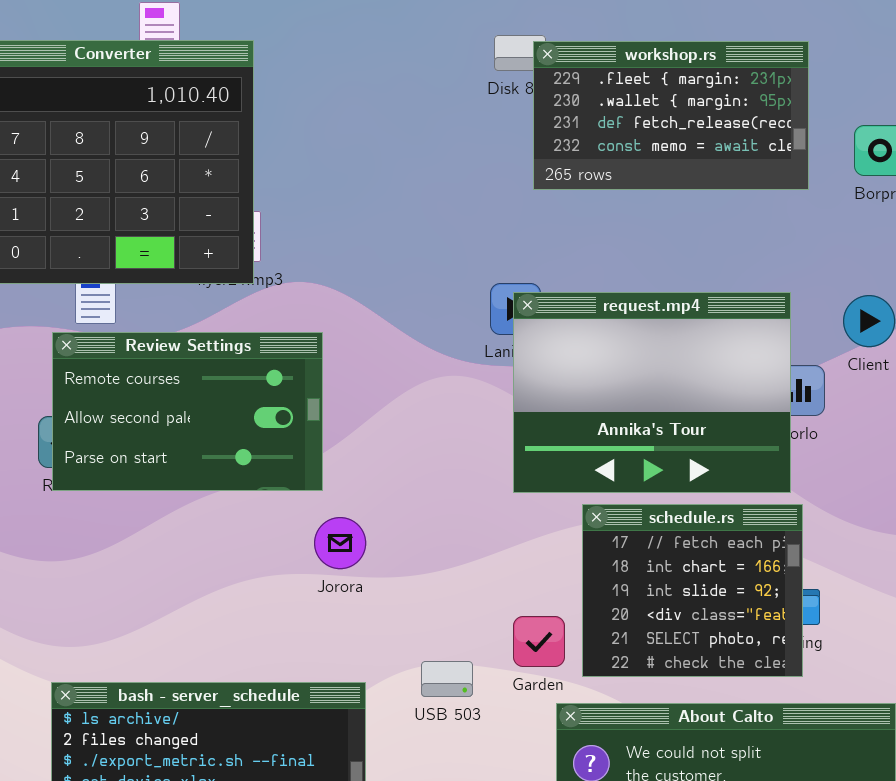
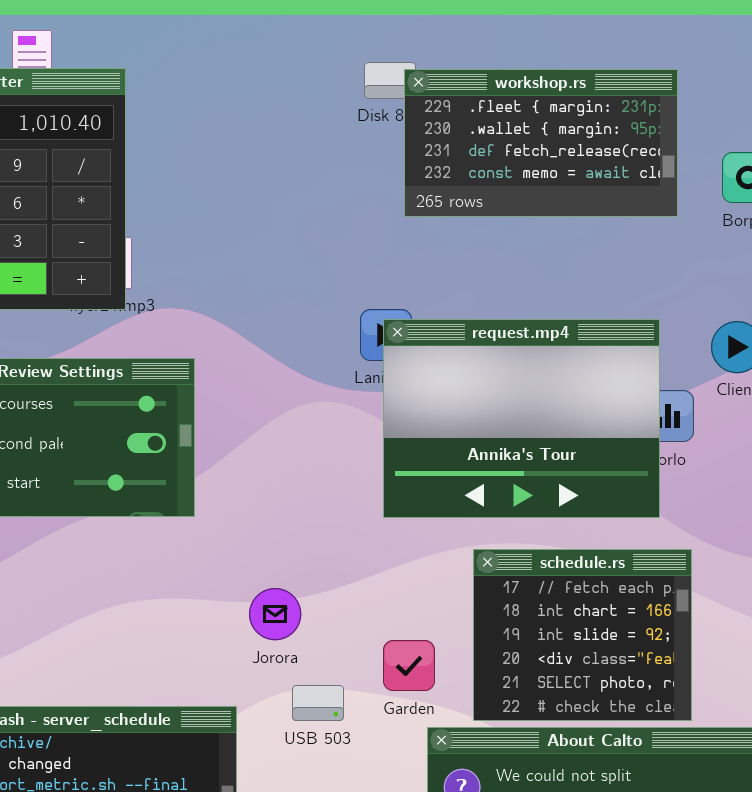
schedule.rs: [582,504,803,677] -> [473,549,692,721], moved
Jorora: [314,517,366,569] -> [249,588,301,640], moved

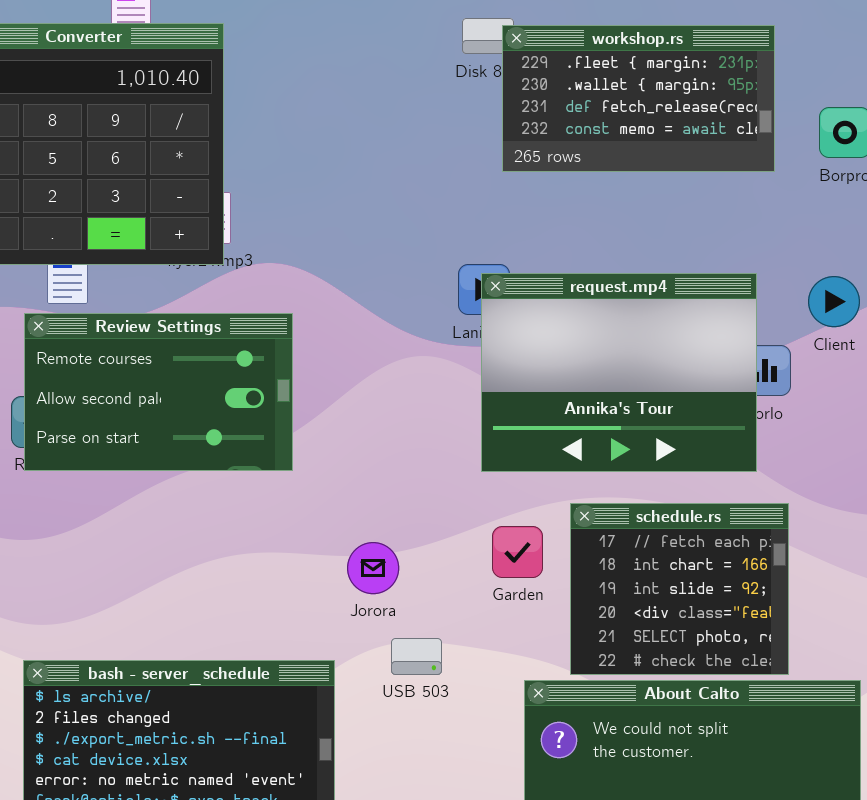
Garden: [383,640,435,691] -> [492,526,543,578], moved

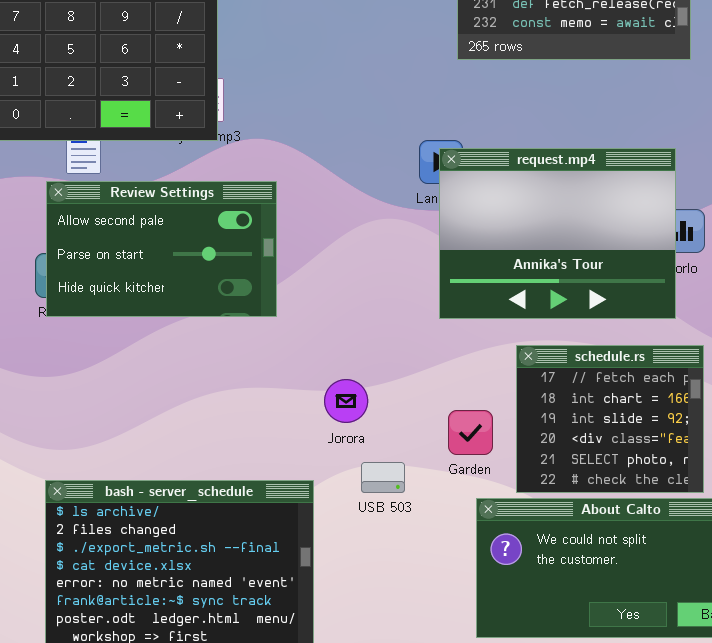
Review Settings: [24,313,293,471] -> [46,181,277,317], scrolled down 1 row
Garden: [492,526,543,578] -> [448,410,493,455], moved

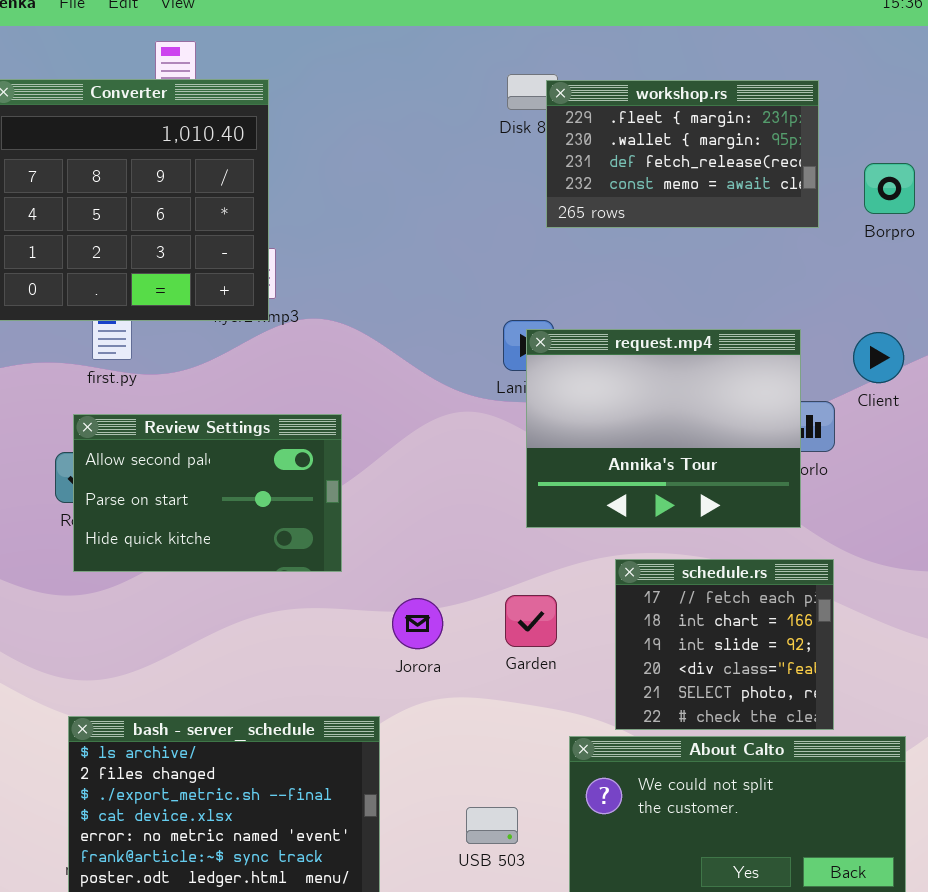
Review Settings: [46,181,277,317] -> [73,414,342,572], moved
Garden: [448,410,493,455] -> [505,595,557,647], moved
USB 503: [361,462,405,493] -> [466,807,518,844], moved

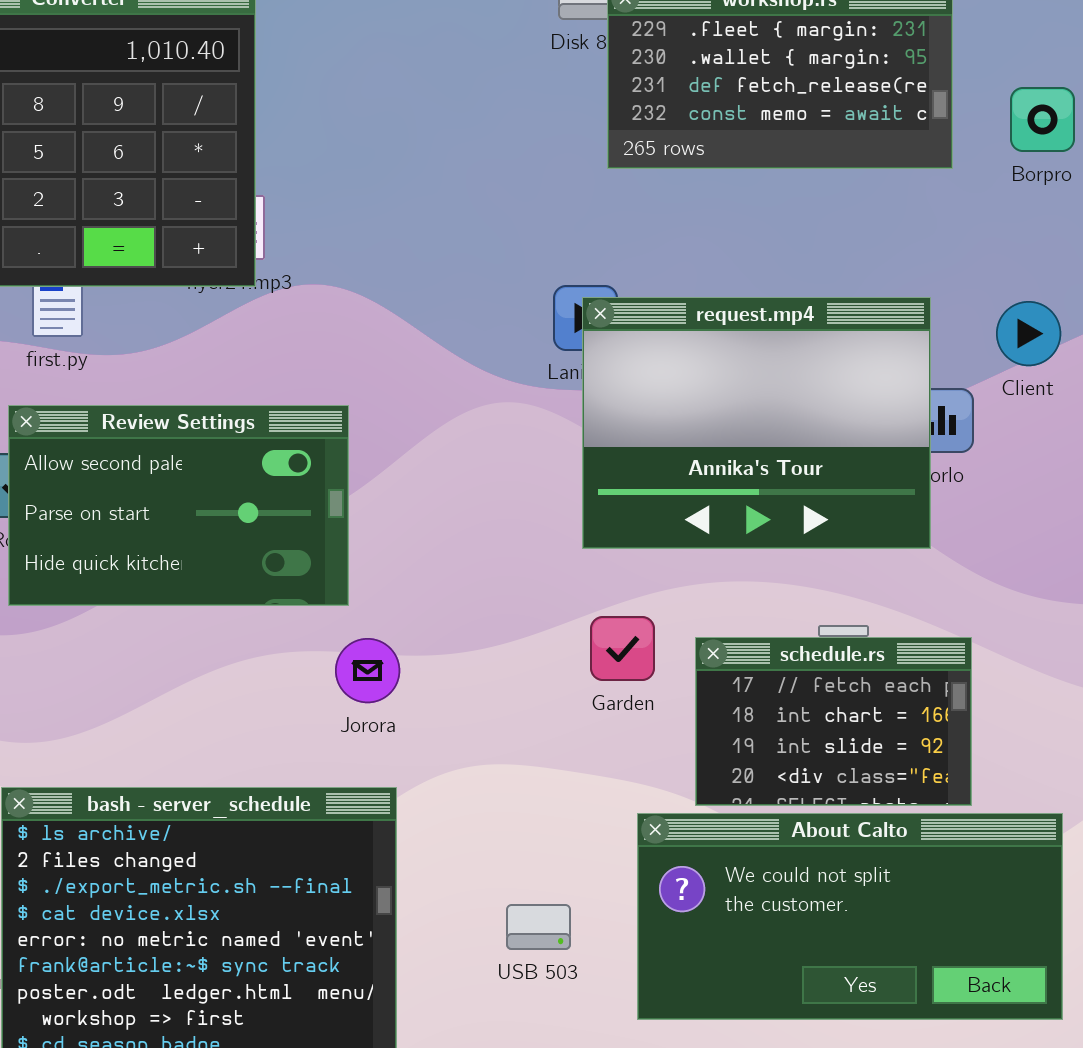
schedule.rs: [615,559,834,730] -> [695,637,972,806], resized
Garden: [505,595,557,647] -> [590,616,655,681], moved
Jorora: [392,598,443,649] -> [335,638,400,703], moved

